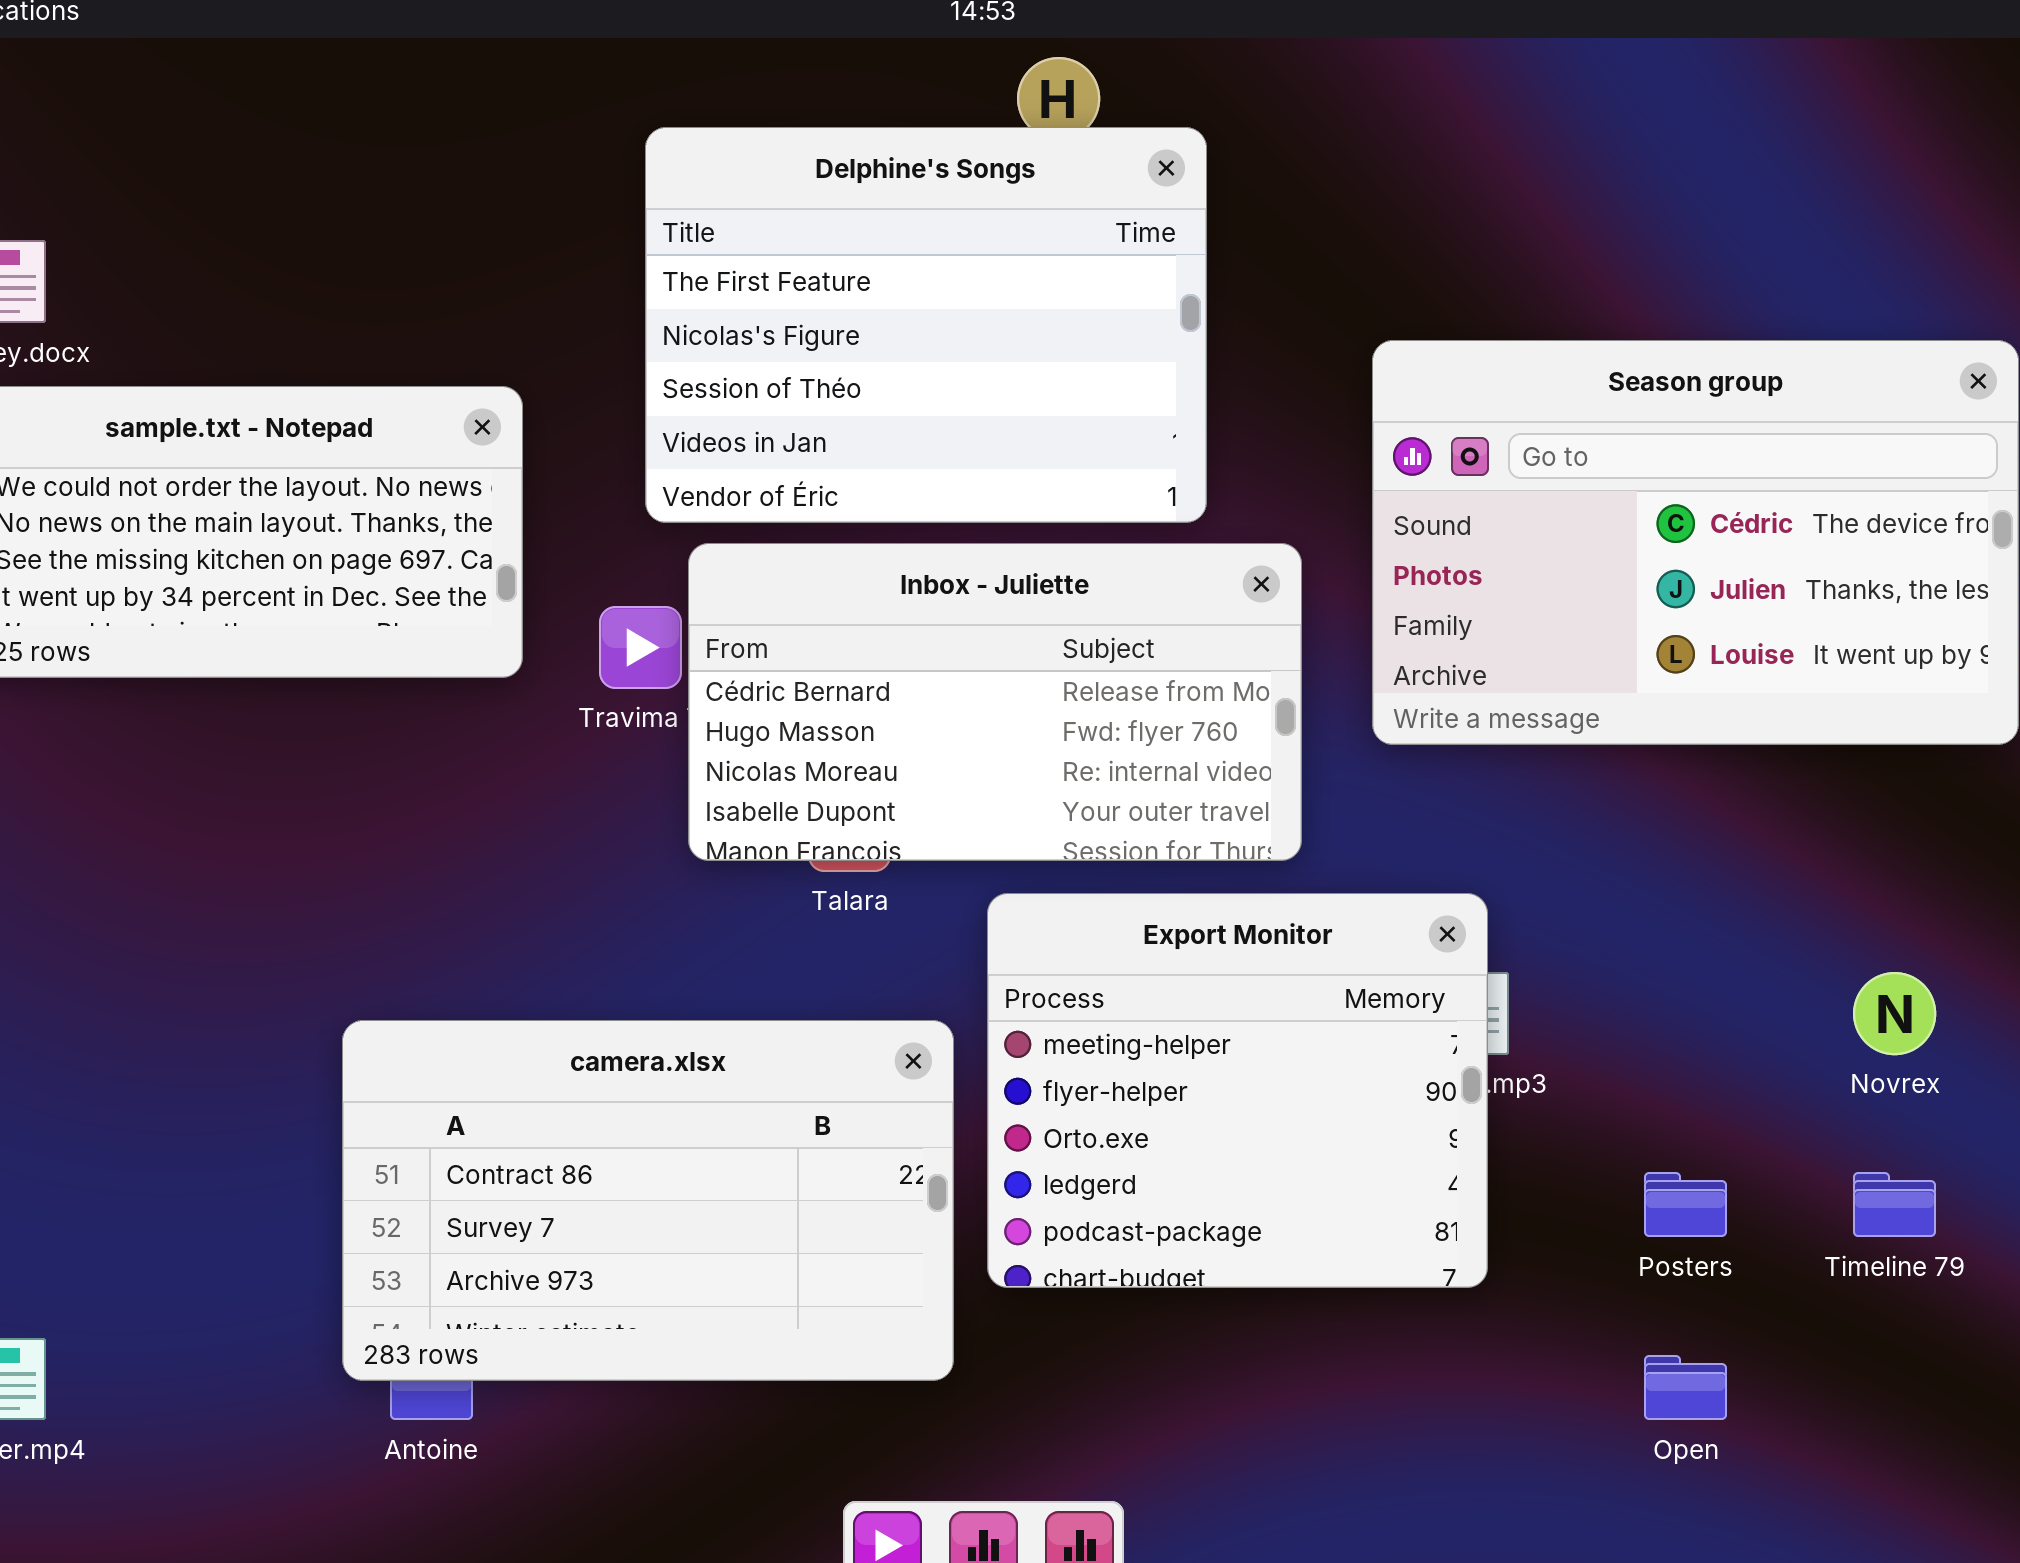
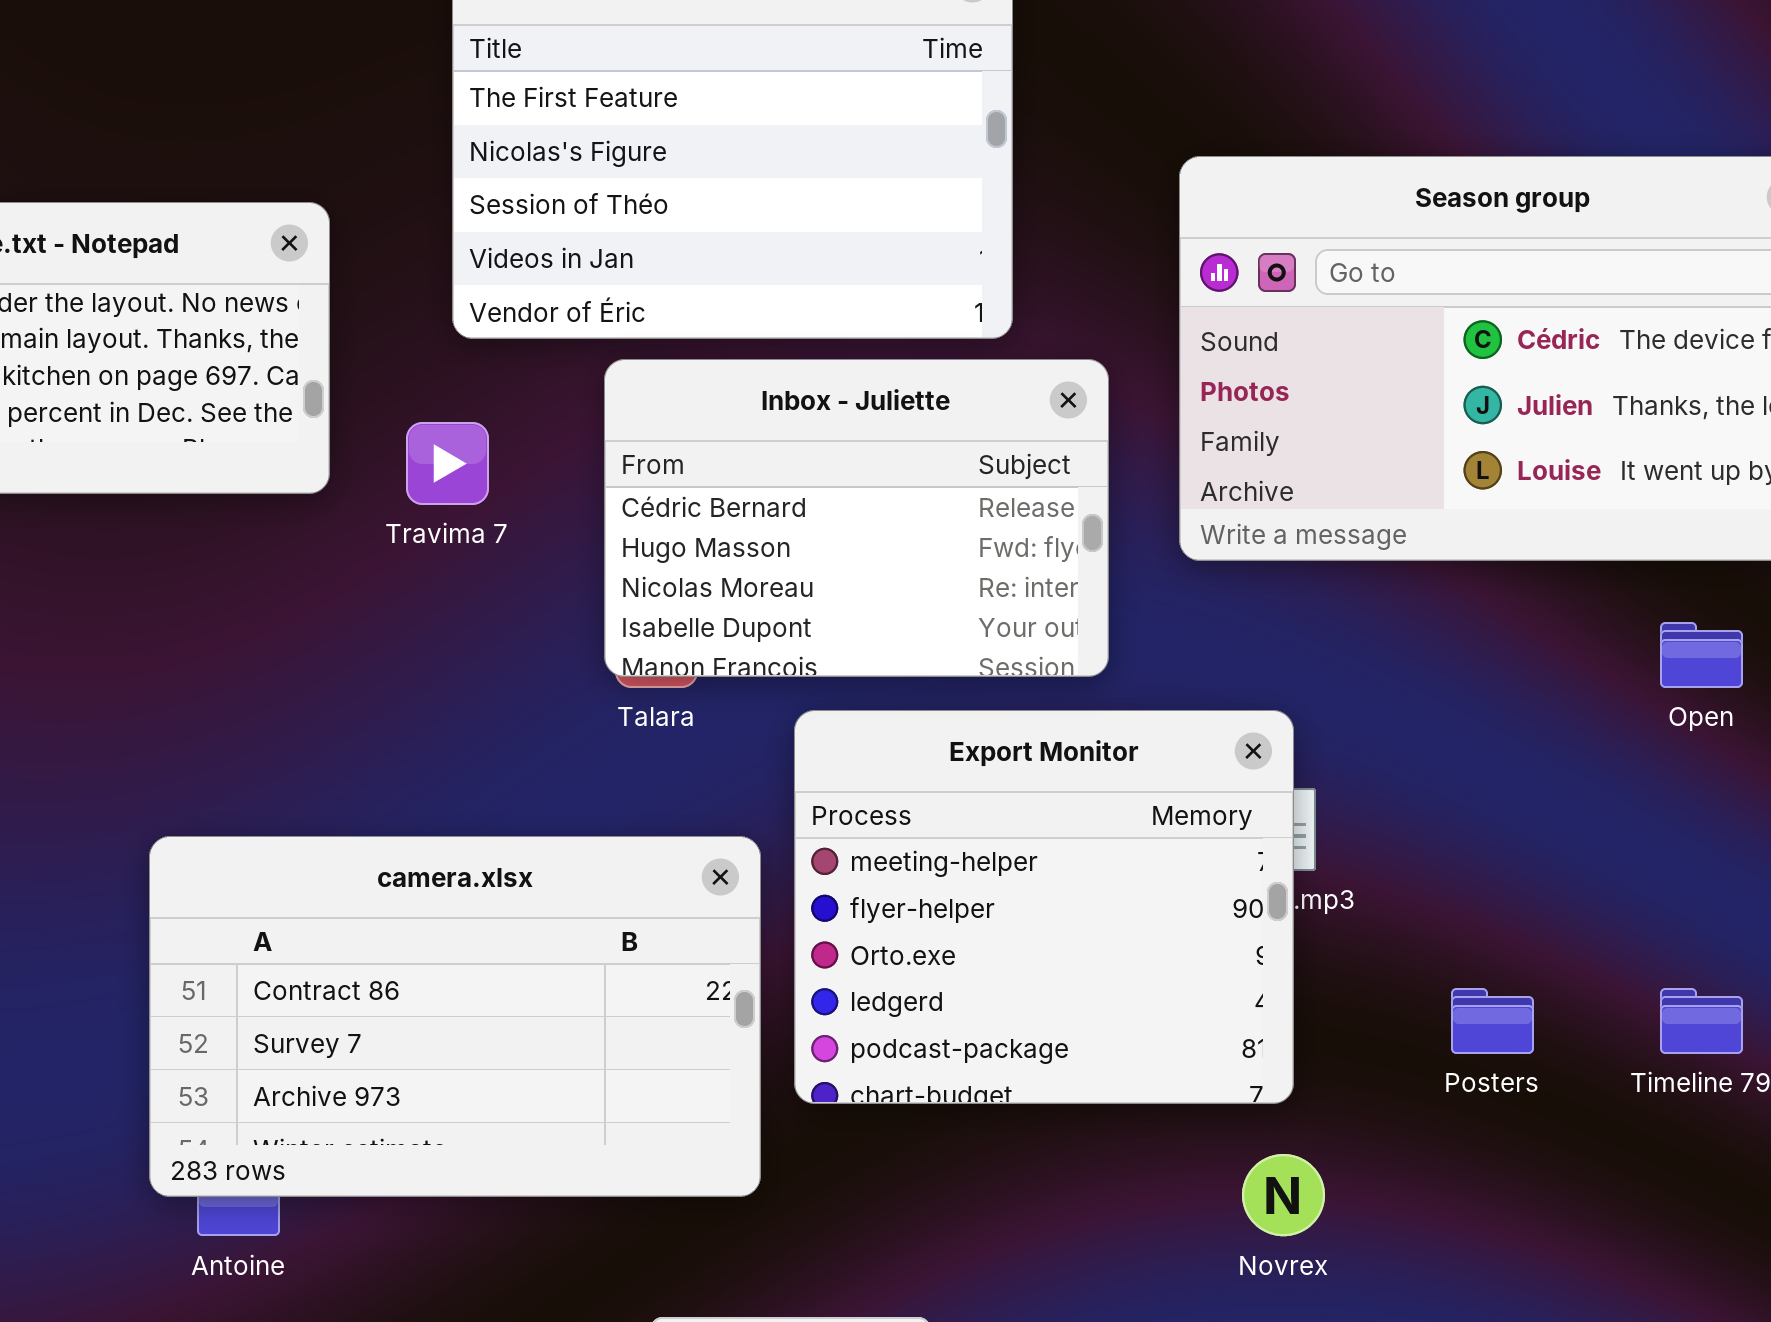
Inbox - Juliette: [688,543,1302,861] -> [604,359,1109,677], resized
Novrex: [1853,972,1936,1055] -> [1242,1154,1325,1236], moved
Open: [1644,1355,1727,1420] -> [1660,622,1743,688], moved

